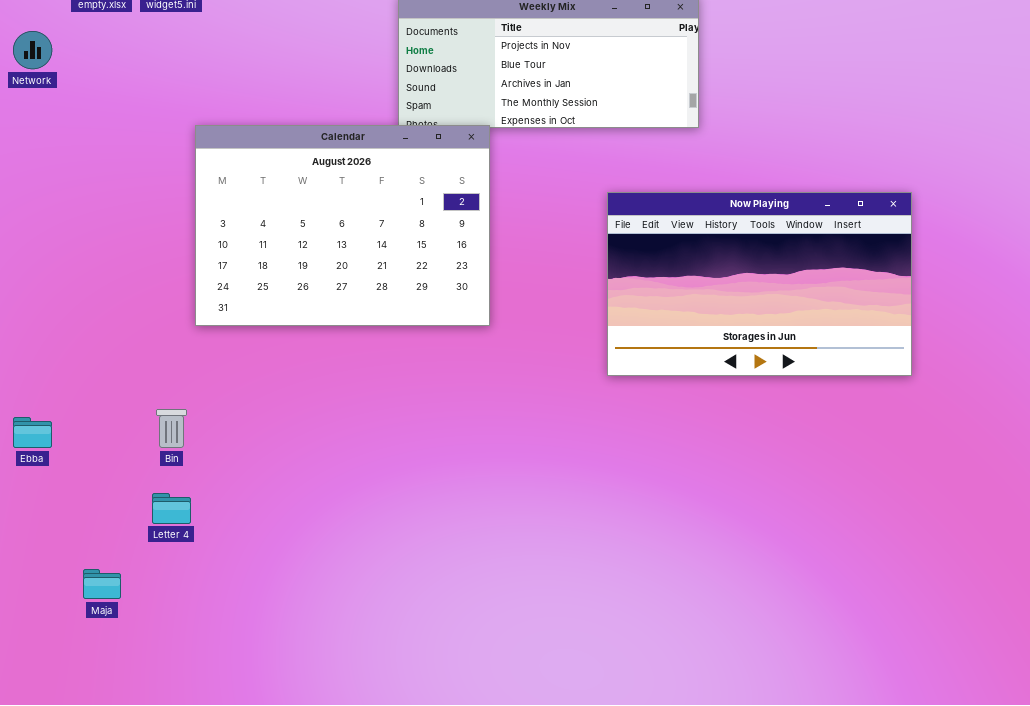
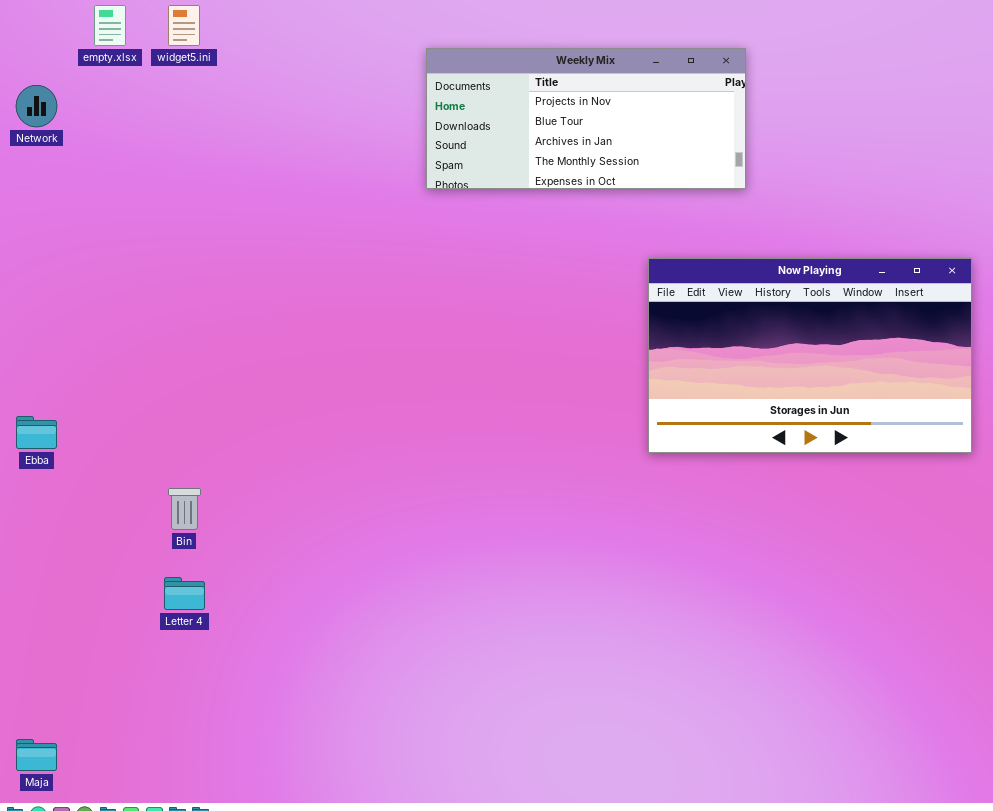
Calendar: [195,125,490,326] -> none, closed
Ebba: [13,417,52,448] -> [16,416,57,449], moved
Maja: [83,569,121,599] -> [16,739,57,771], moved

